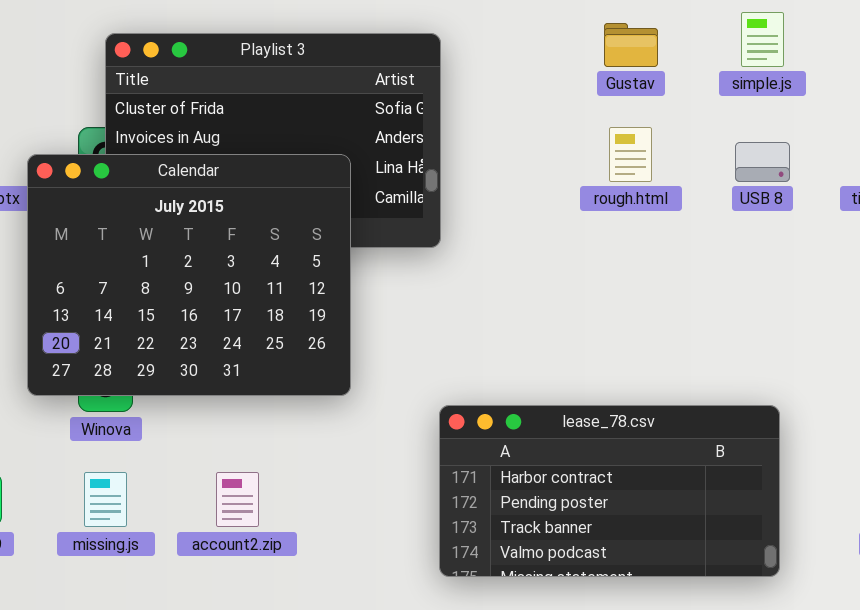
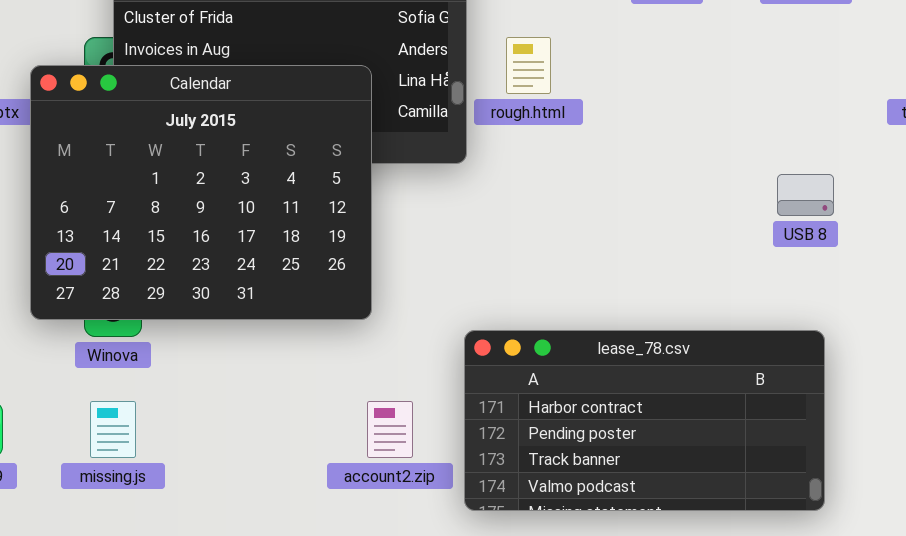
rough.html: [609,127,652,182] -> [506,37,551,94], moved
USB 8: [735,142,790,182] -> [777,174,834,216], moved
account2.zip: [216,472,259,527] -> [367,401,413,458], moved

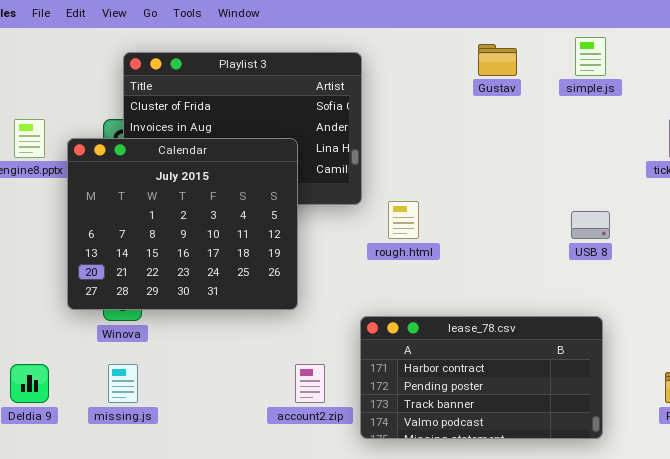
rough.html: [506,37,551,94] -> [388,201,419,239], moved

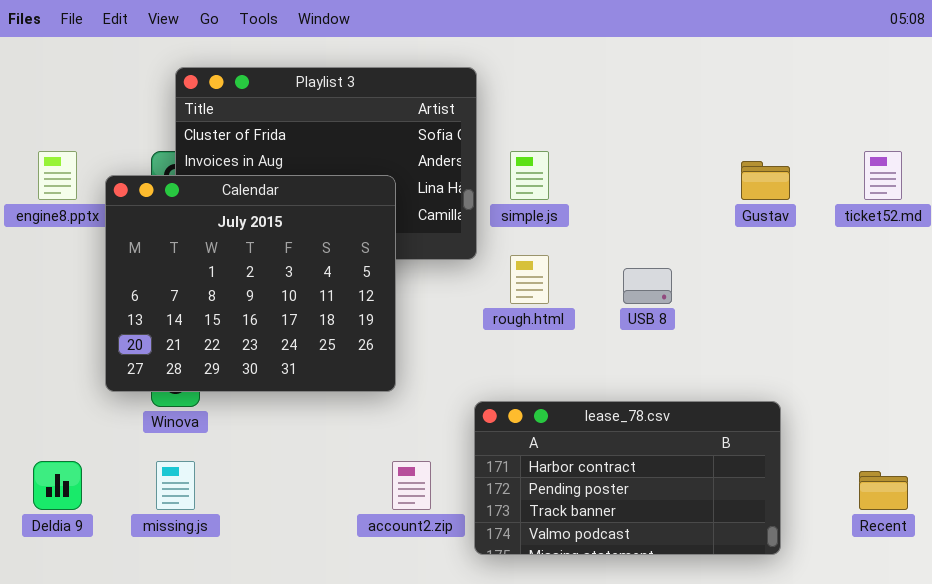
simple.js: [575,37,606,76] -> [510,151,549,200], moved
Gustav: [478,44,517,76] -> [741,161,790,200], moved
USB 8: [571,211,610,239] -> [623,268,672,304], moved

